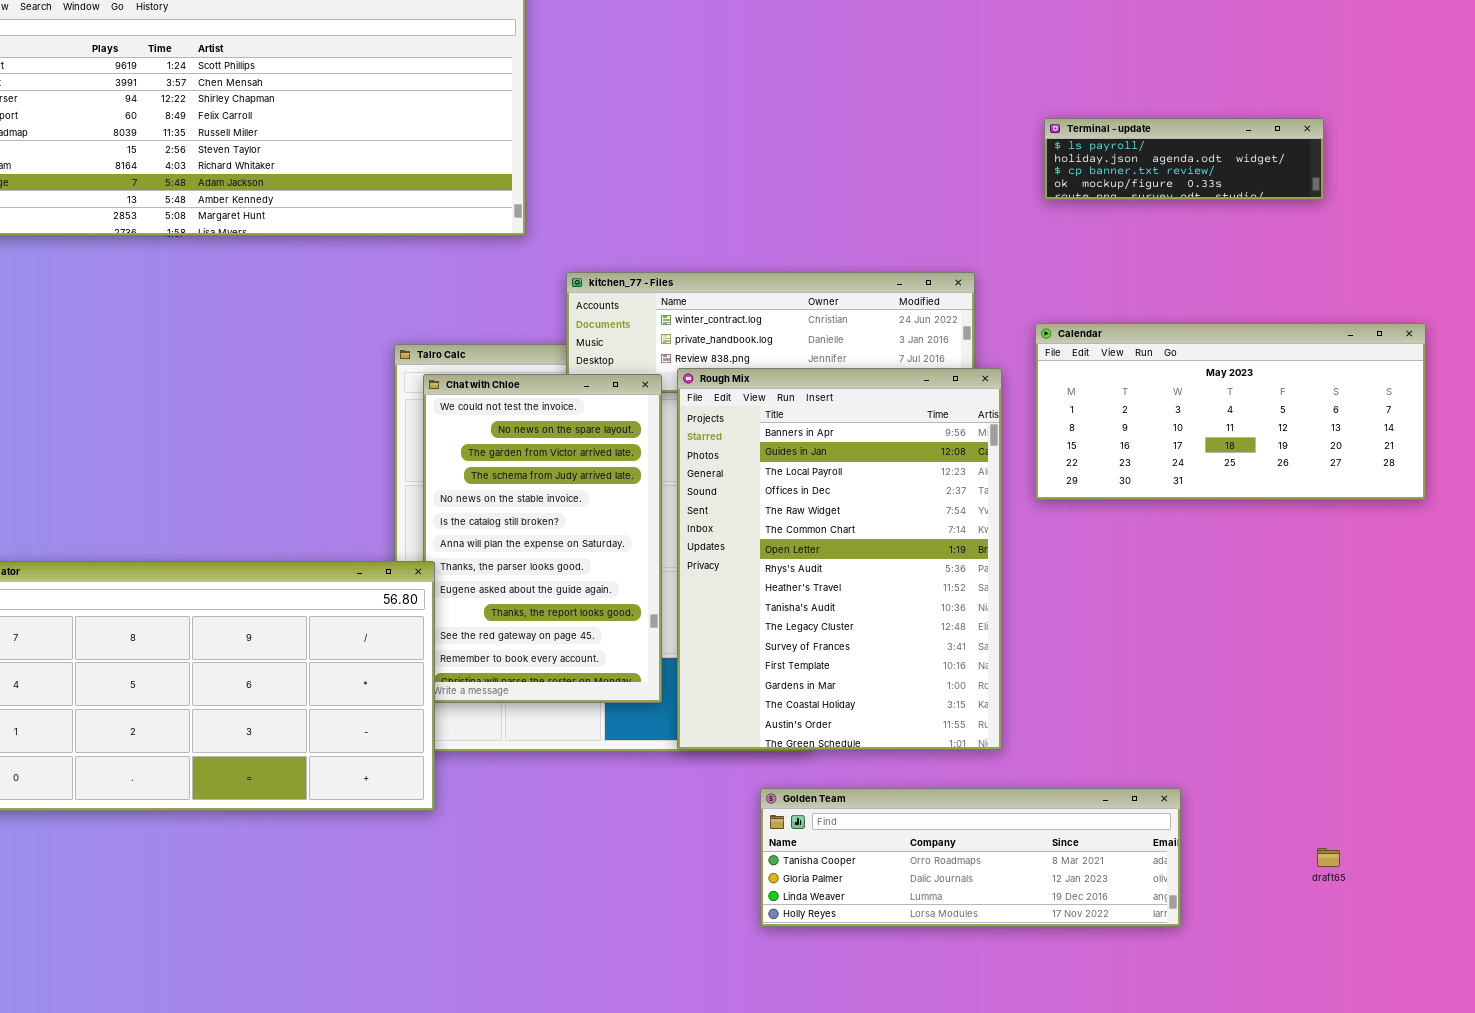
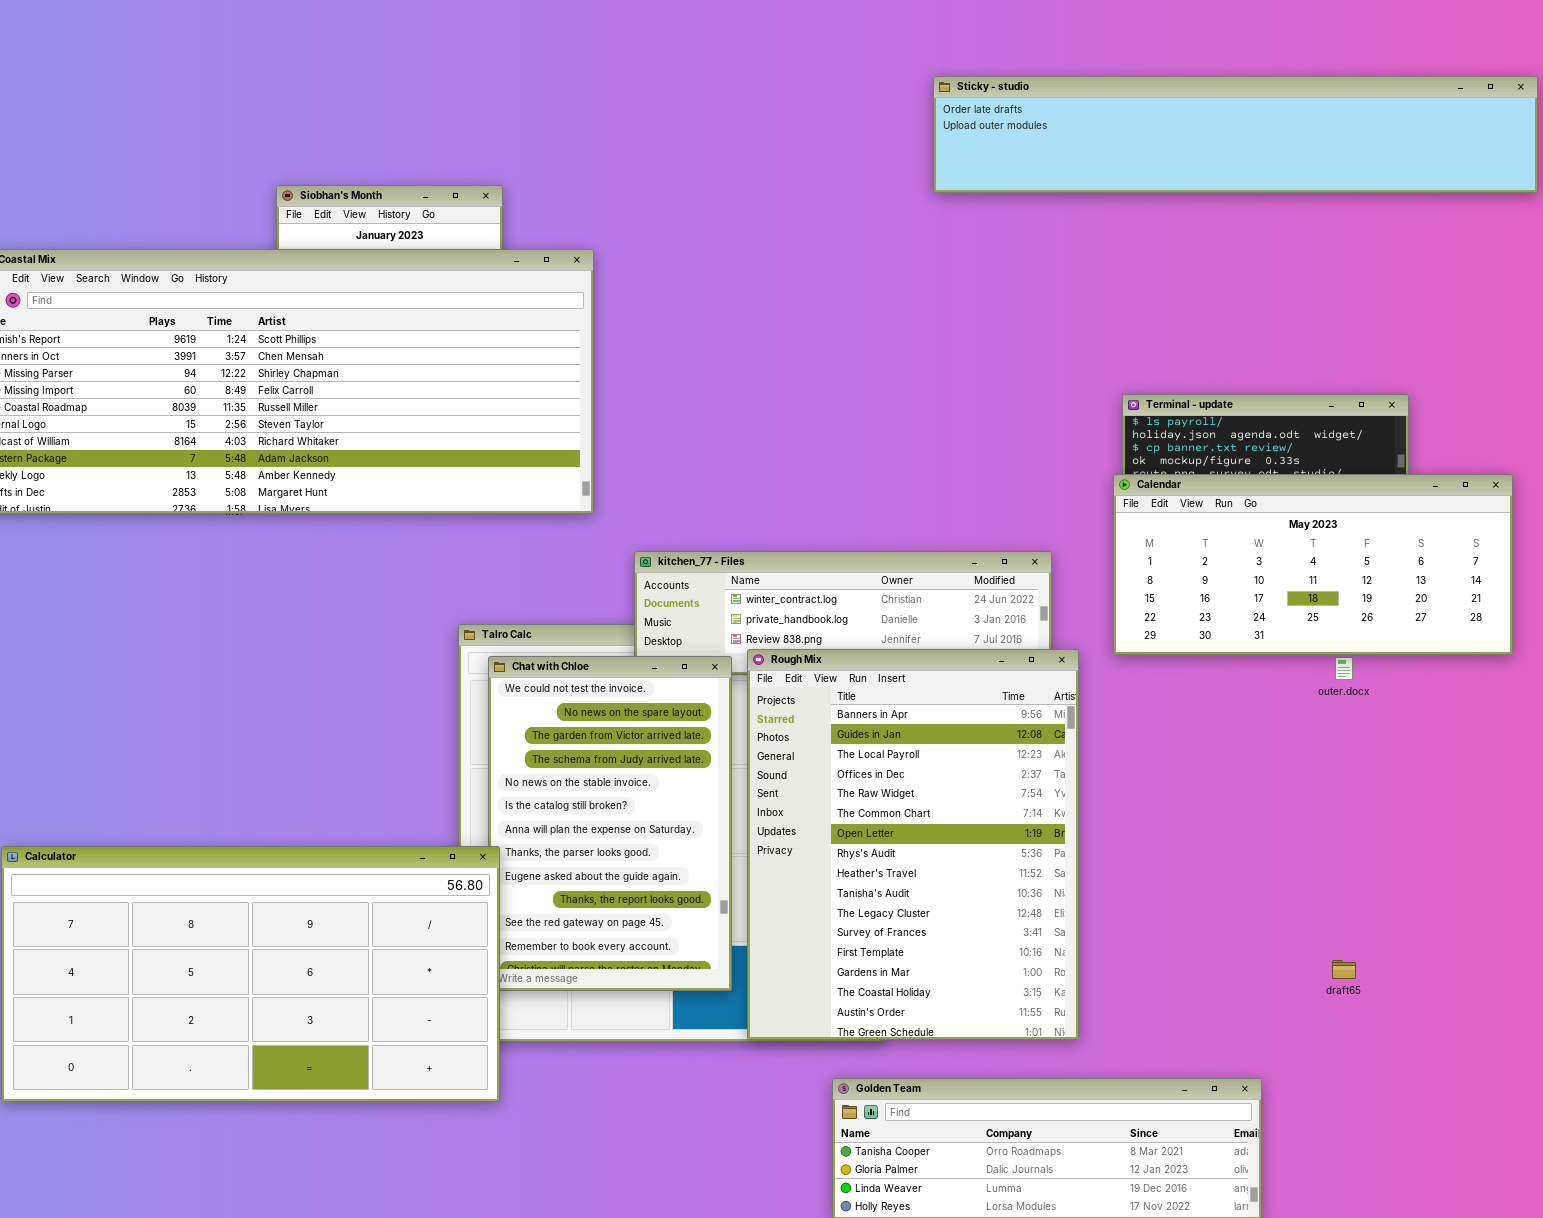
Calendar: [1035,323,1426,500] -> [1113,474,1513,655], moved
draft65: [1317,848,1340,867] -> [1332,960,1356,979], moved

